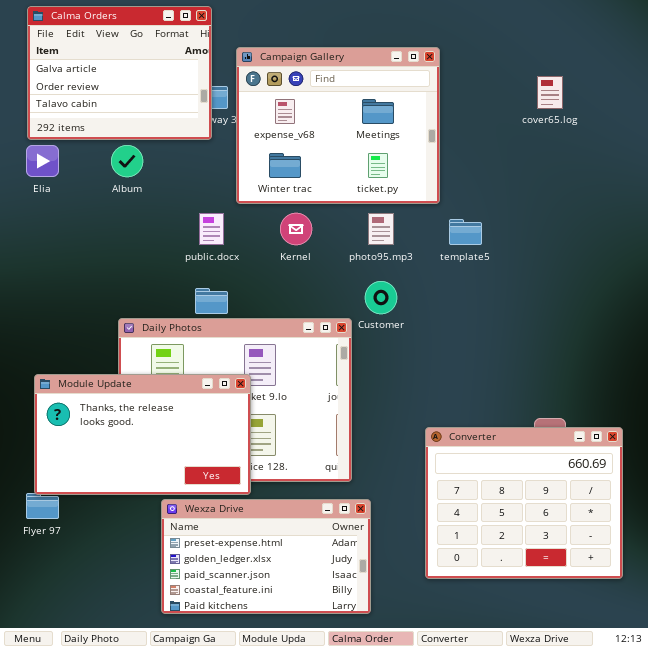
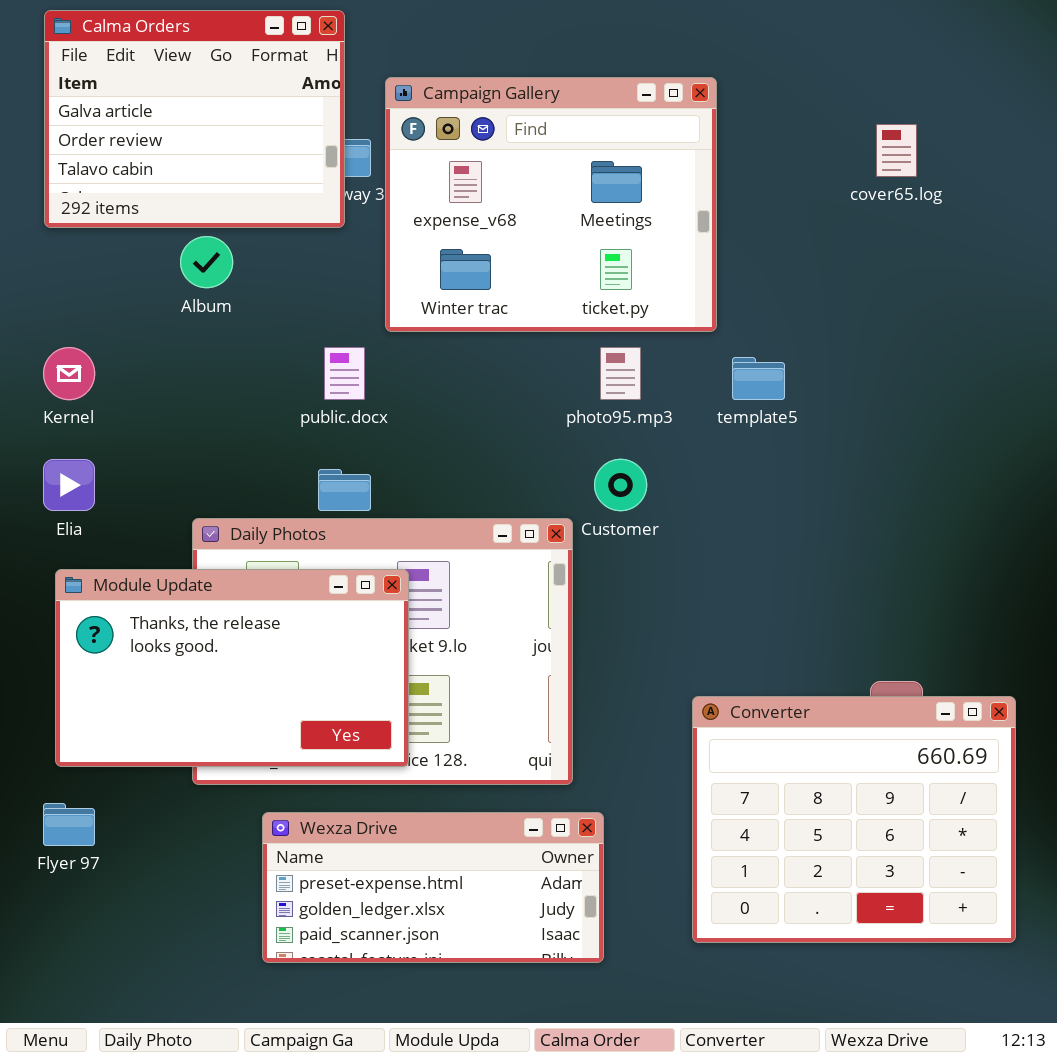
Elia: [26,145,59,177] -> [43,459,95,511], moved
Kernel: [280,213,312,245] -> [43,347,95,400], moved
Module Update: [34,374,251,495] -> [55,569,409,767], moved
Wexza Drive: [161,499,371,614] -> [262,812,604,963], resized

